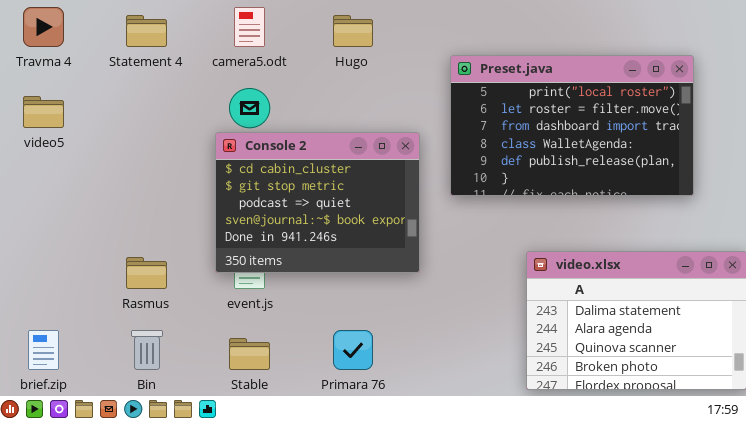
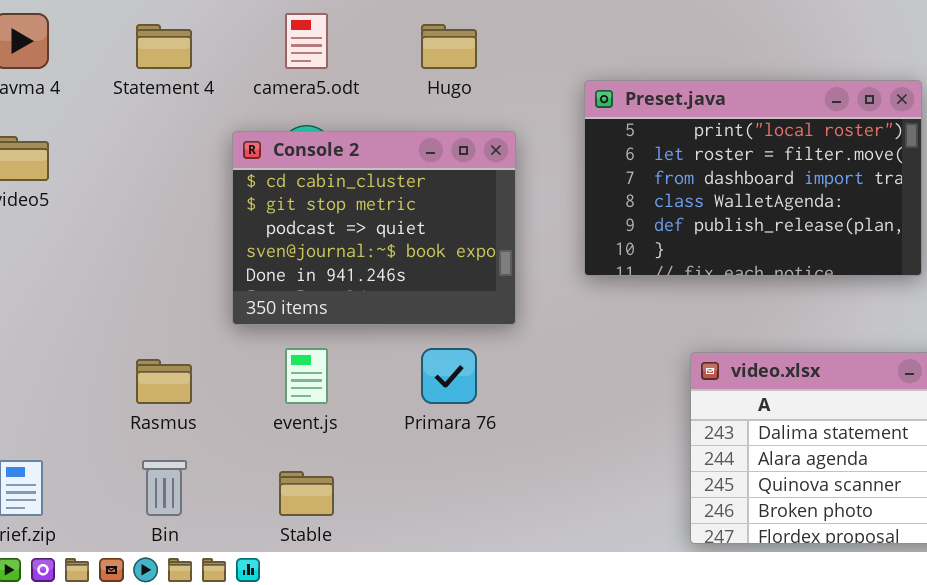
Console 2: [215,132,420,273] -> [232,131,516,325], moved
Primara 76: [333,330,373,370] -> [421,348,477,404], moved

